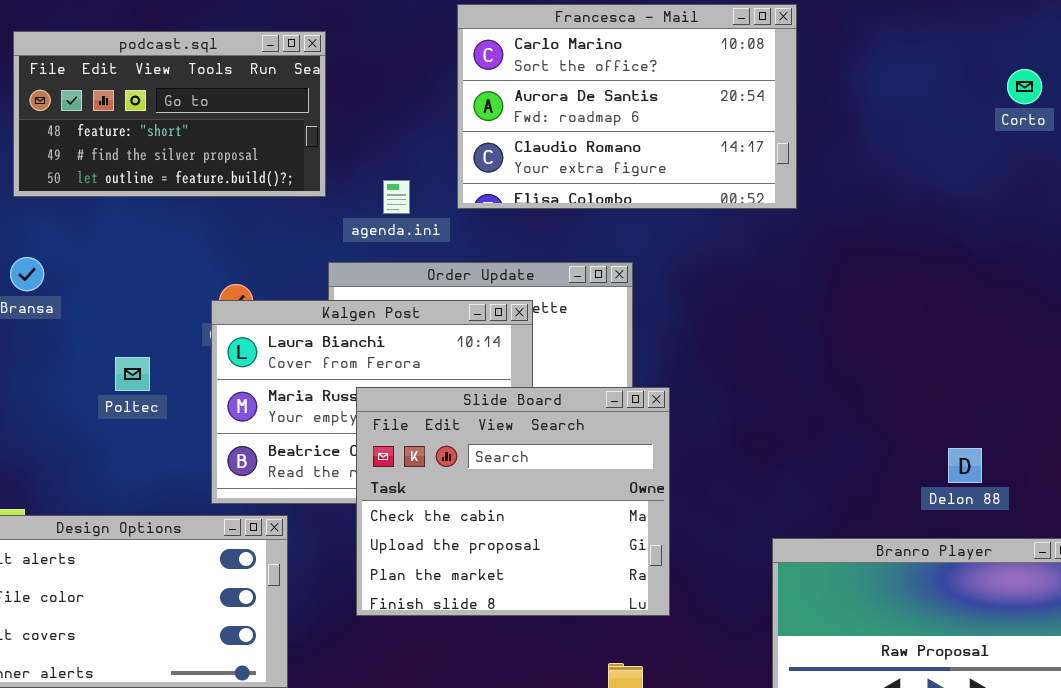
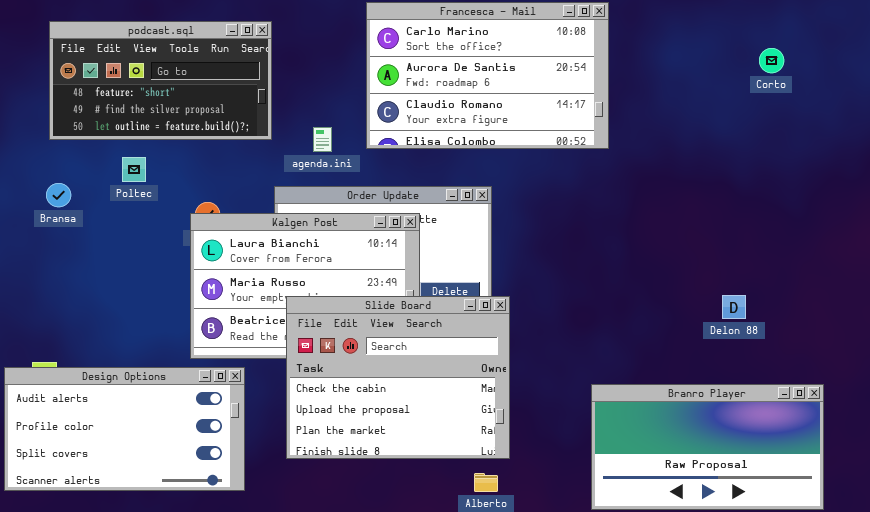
Poltec: [115,357,150,391] -> [122,157,146,182], moved
Slide Board: [356,387,670,616] -> [286,296,510,459], moved
Delon 88: [948,448,982,483] -> [722,295,746,319], moved

